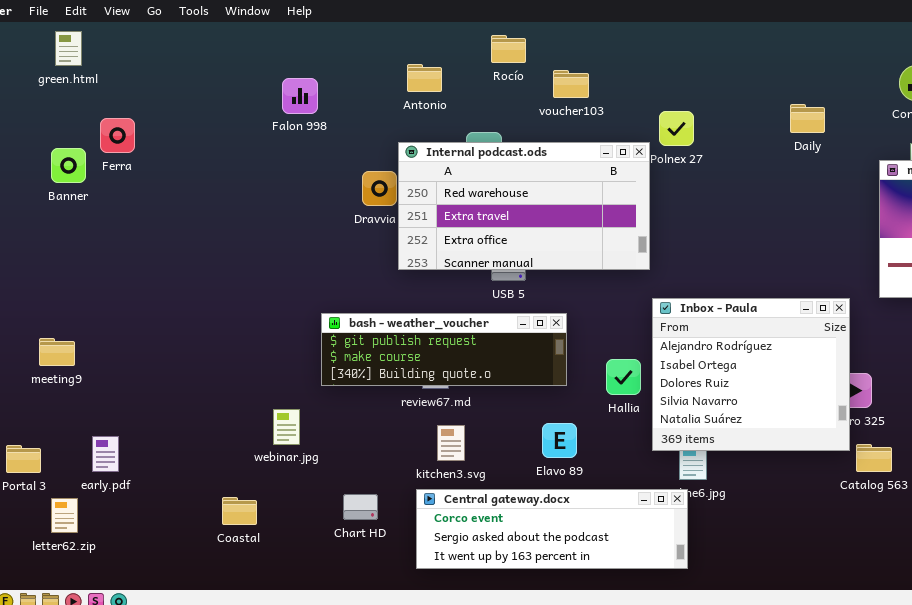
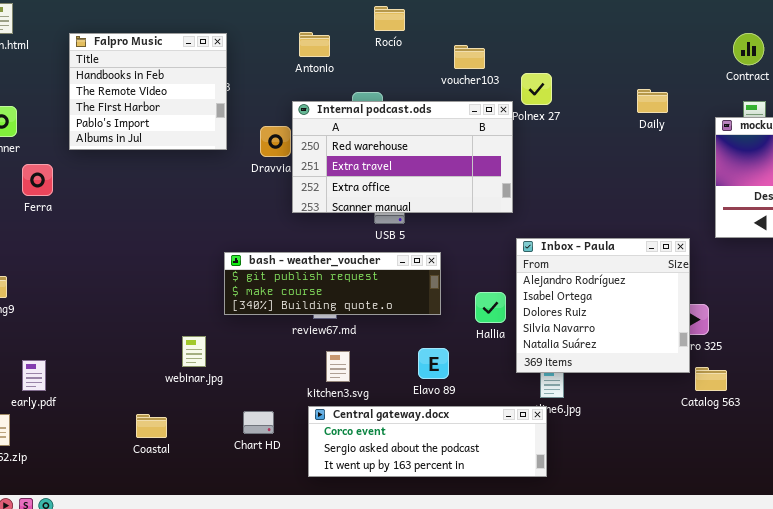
Falpro Music: none -> [69,33,227,150], opened
voucher103: [553,70,589,98] -> [454,45,485,69], moved
Daily: [790,104,825,133] -> [637,89,668,113], moved
Ferra: [100,118,135,153] -> [22,164,53,196], moved

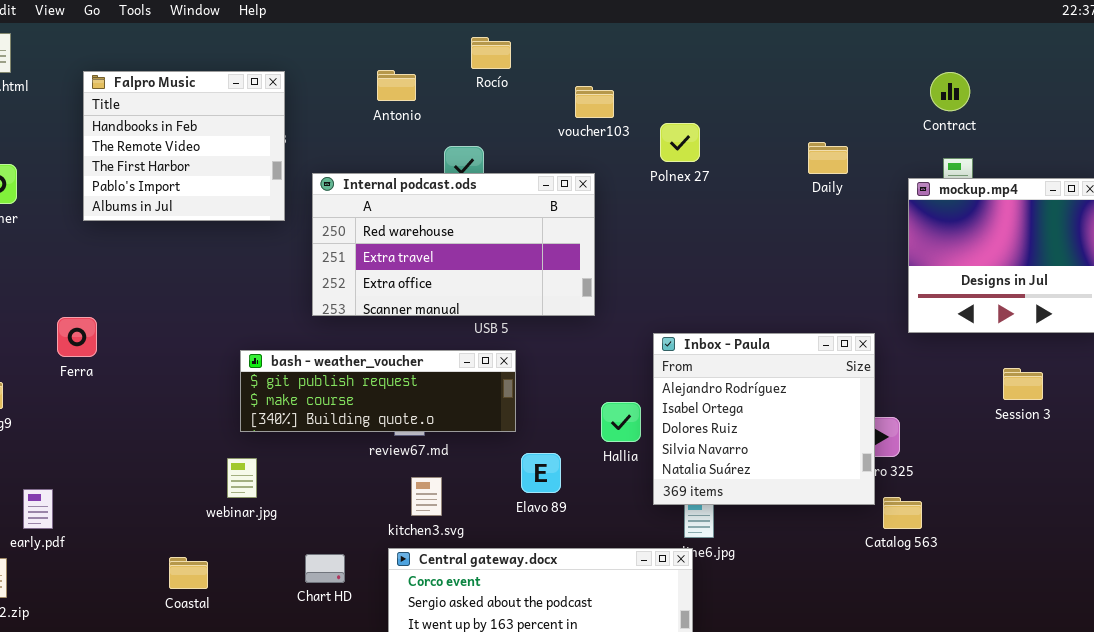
Internal podcast.ods: [292,101,513,213] -> [312,173,595,316], moved
Ferra: [22,164,53,196] -> [57,317,97,357], moved
bash - weather_voucher: [224,252,441,315] -> [240,350,516,432], moved
Elavo 89: [418,348,449,379] -> [521,453,561,493], moved

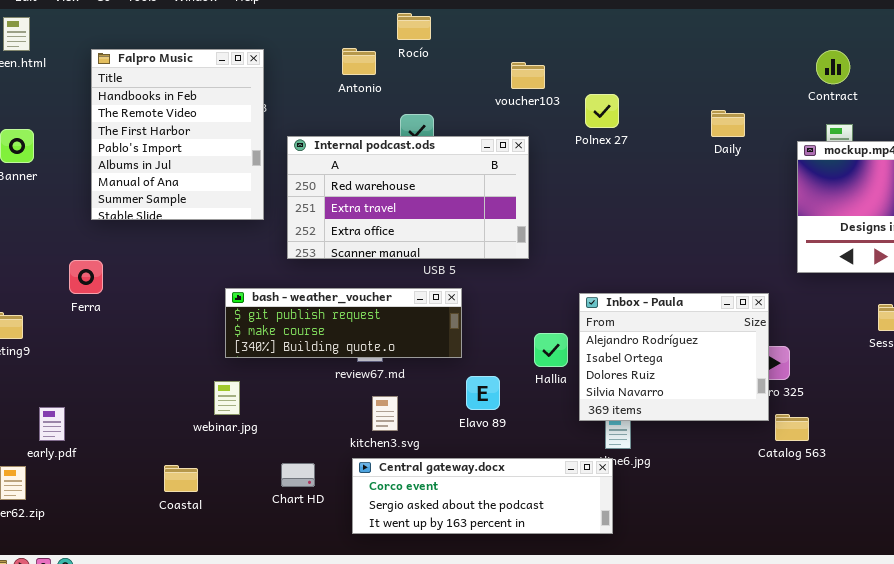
Rocío: [471,37,511,69] -> [397,13,431,40], moved
Falpro Music: [83,71,285,221] -> [91,49,264,220], resized
Inbox - Paula: [653,333,875,505] -> [579,293,769,421], resized

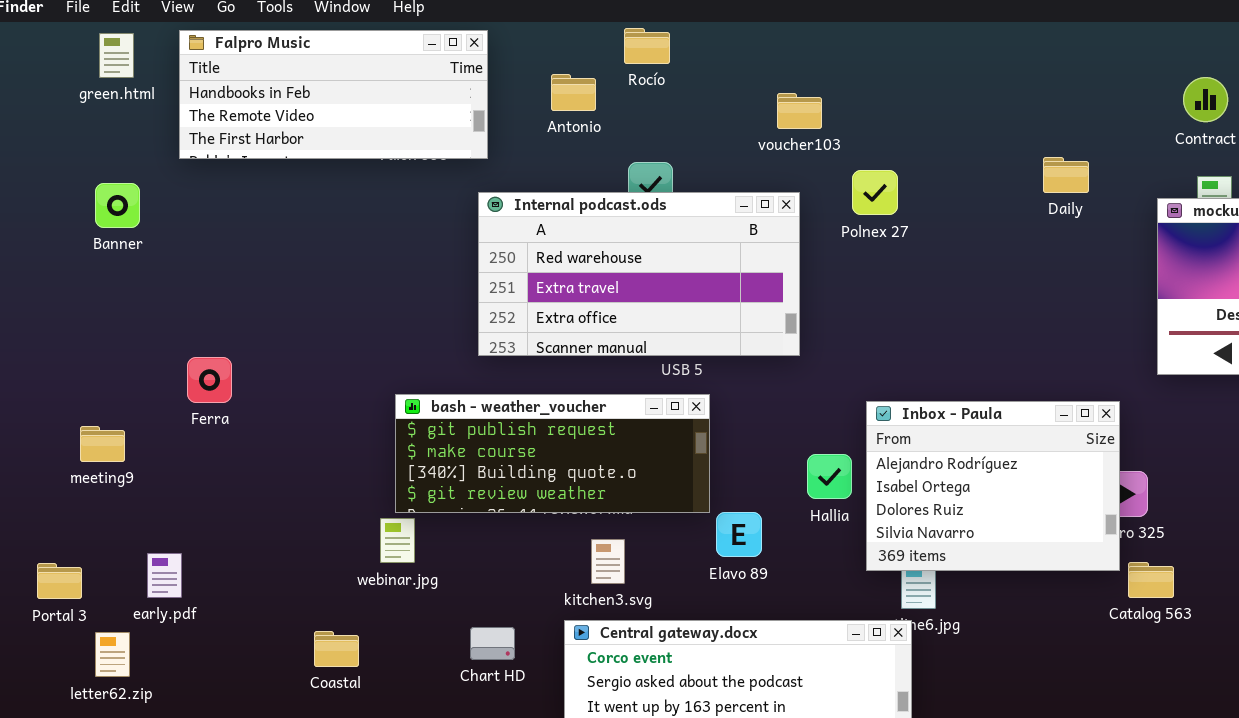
Falpro Music: [91,49,264,220] -> [179,30,488,159], moved, resized
Polnex 27: [585,94,619,128] -> [852,170,898,215], moved
bash - weather_voucher: [225,288,462,358] -> [395,394,710,513], resized

